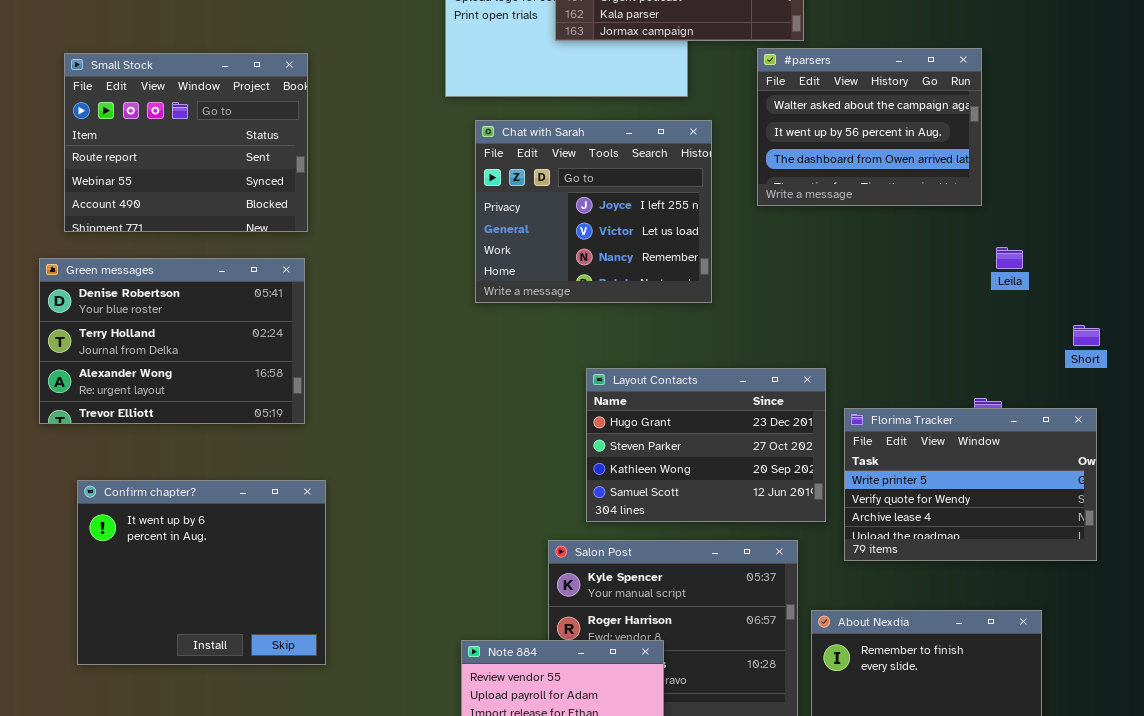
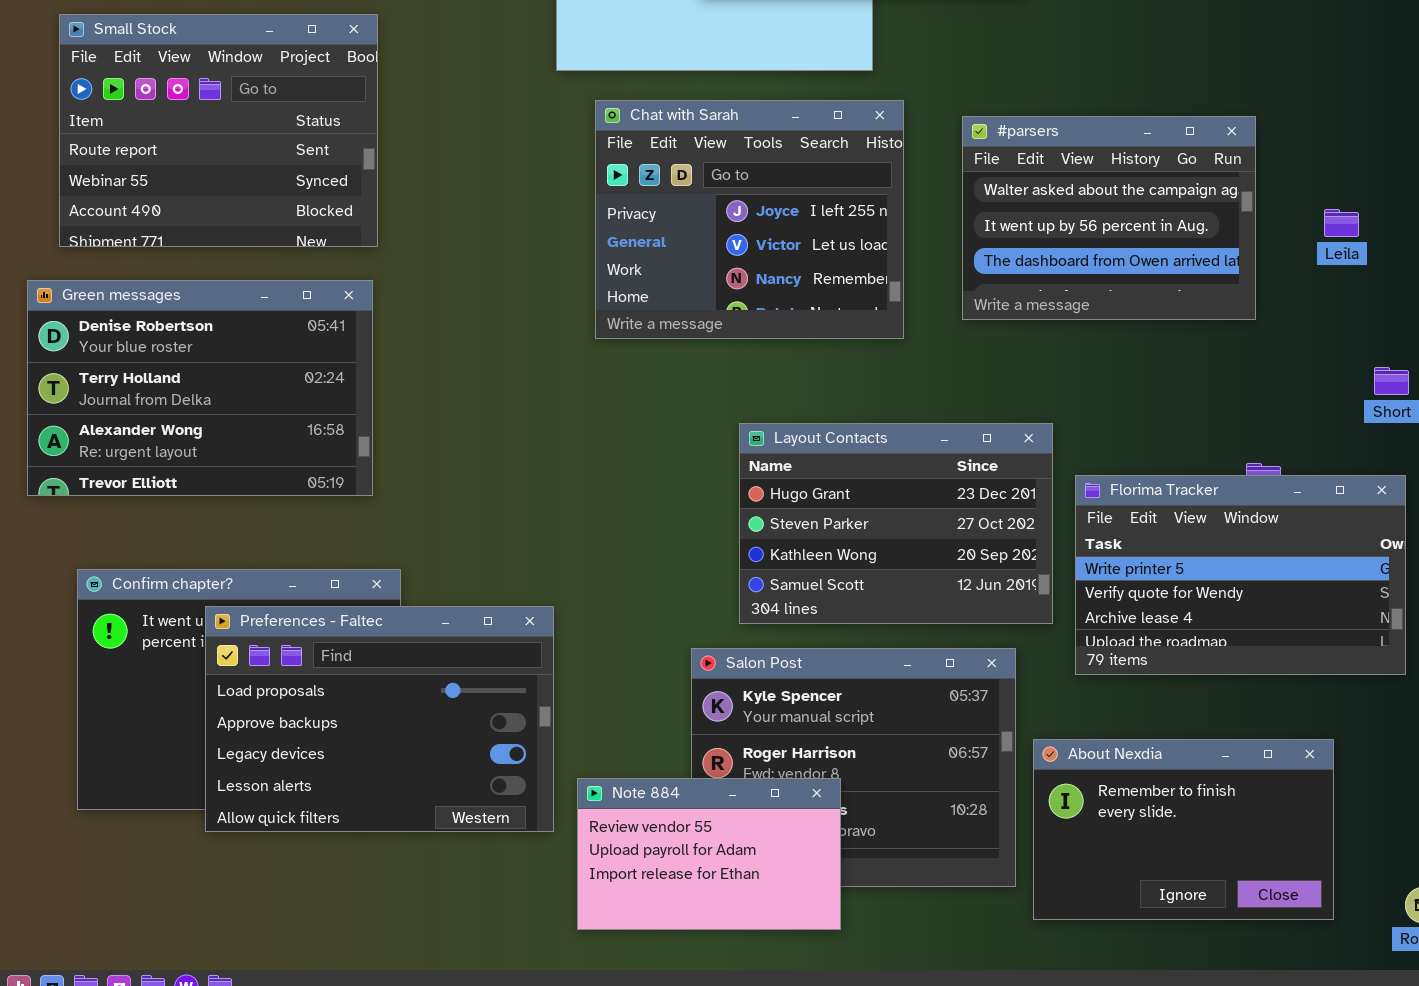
#parsers: [757,48,982,206] -> [962,116,1256,320], moved
Leila: [996,247,1023,269] -> [1324,209,1359,237], moved
Preferences - Faltec: none -> [205,606,554,832], opened

